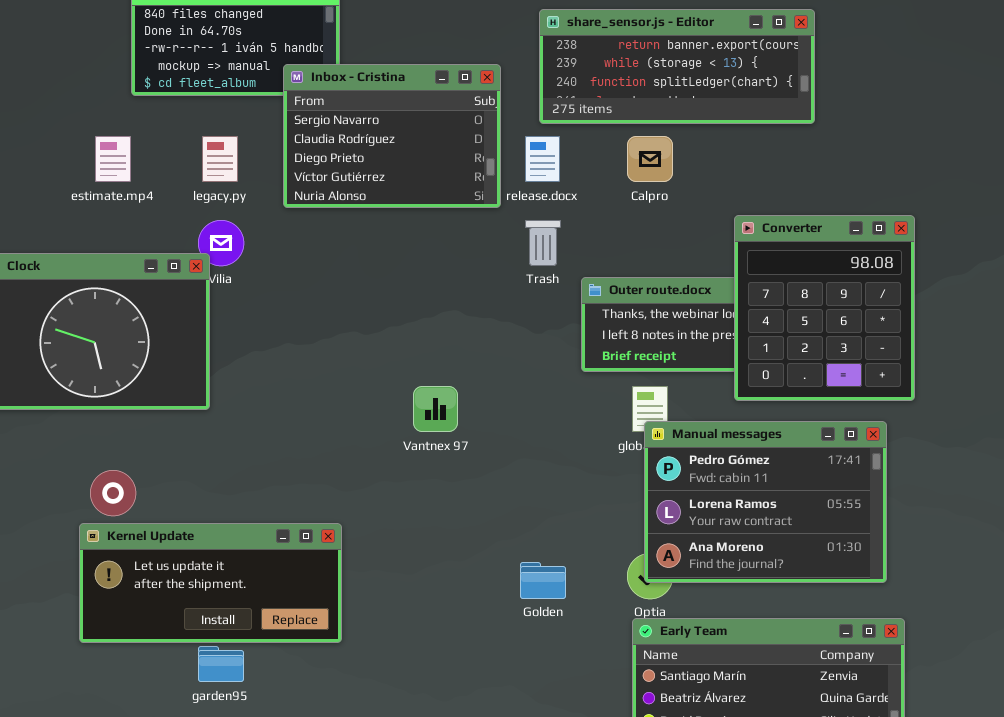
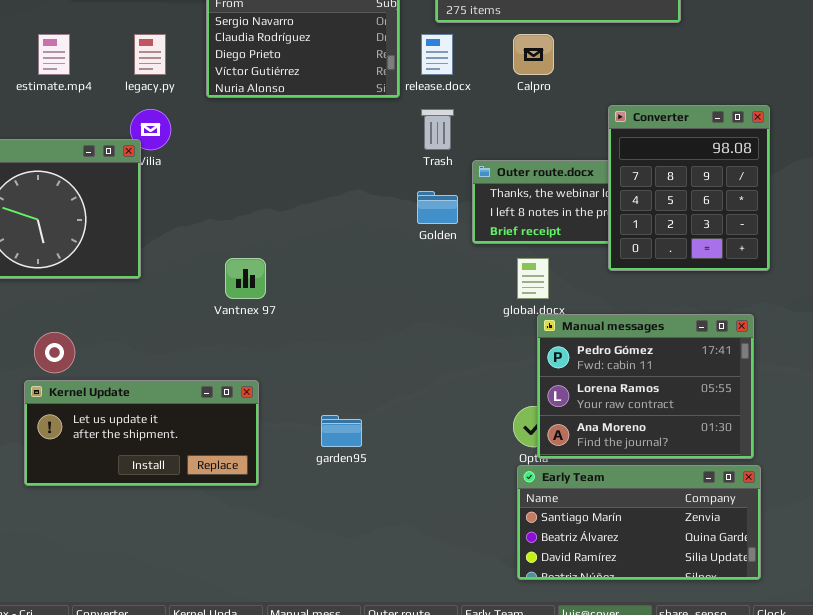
Vantnex 97: [413,386,458,432] -> [225,258,266,299], moved
Manual messages: [644,421,887,583] -> [537,314,754,459], moved
Golden: [520,562,566,599] -> [417,191,458,224], moved
garden95: [198,646,244,682] -> [321,415,362,447], moved

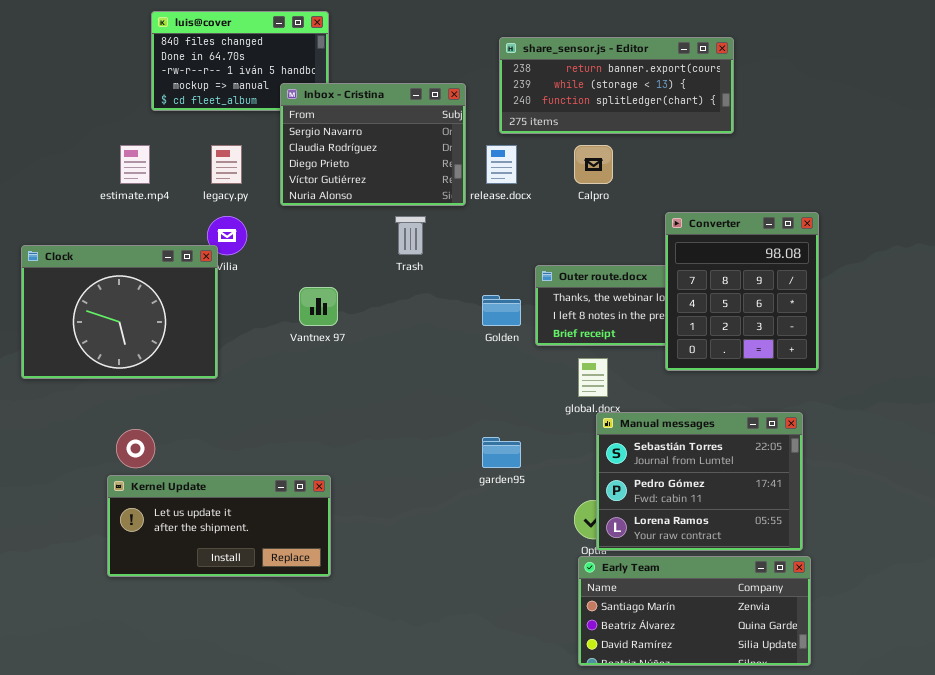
Trash: [421,109,454,150] -> [395,216,426,255], moved
Vantnex 97: [225,258,266,299] -> [299,287,338,326], moved
Manual messages: [537,314,754,459] -> [596,412,803,551], scrolled up 1 row
garden95: [321,415,362,447] -> [482,437,521,468], moved

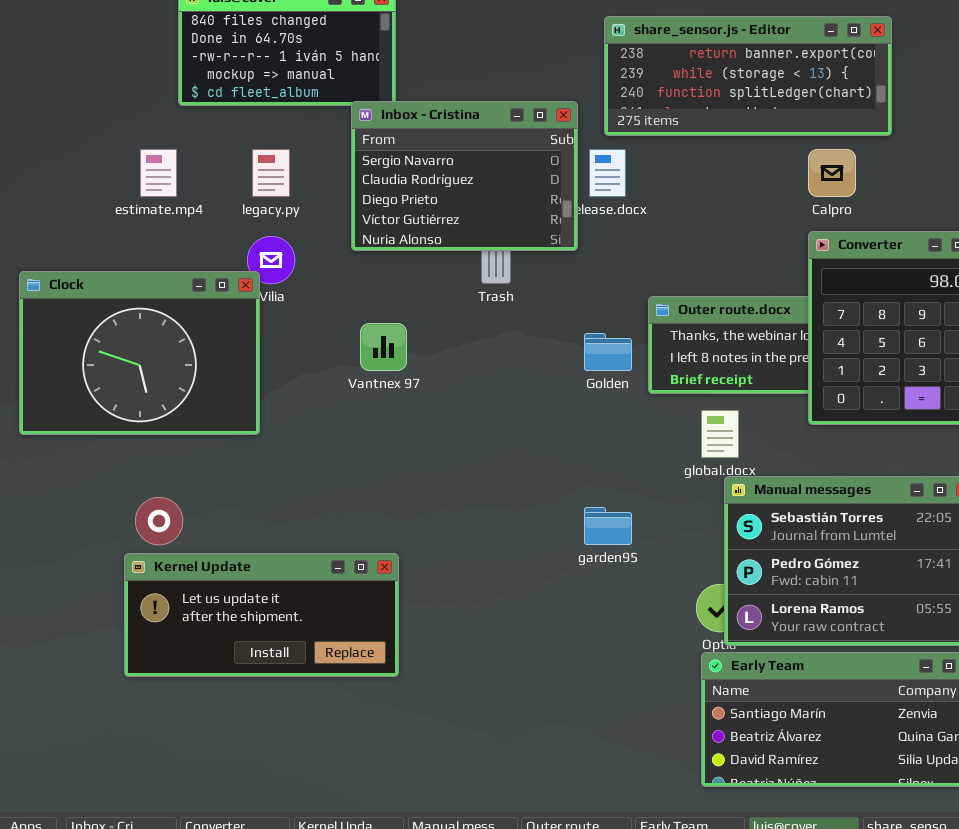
Inbox - Cristina: [280,83,466,206] -> [351,101,578,251], moved
Calpro: [574,145,613,184] -> [808,149,856,197], moved

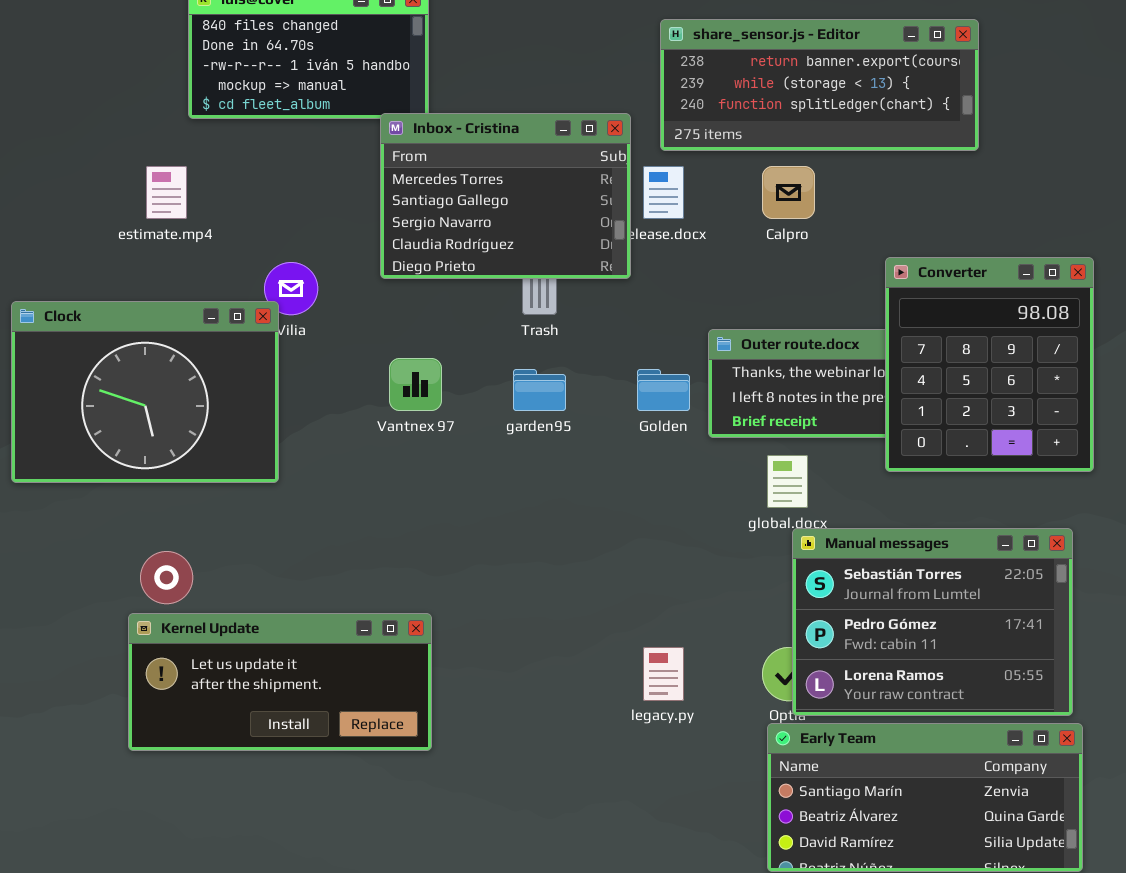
Inbox - Cristina: [351,101,578,251] -> [380,113,631,279], scrolled up 2 rows
legacy.py: [252,149,290,197] -> [643,647,684,701], moved
Calpro: [808,149,856,197] -> [762,166,815,219], moved
garden95: [584,507,632,545] -> [513,369,566,411], moved

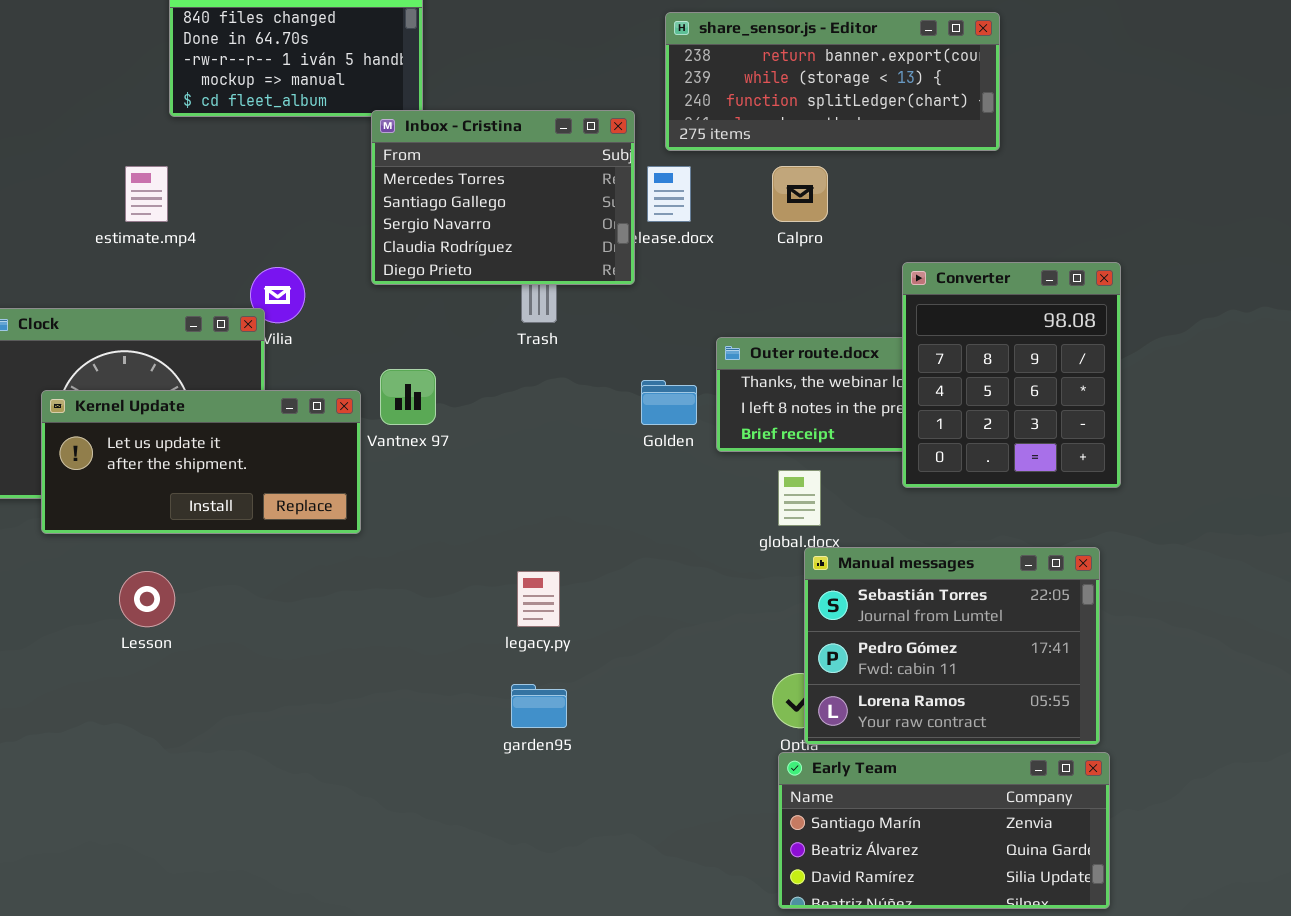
garden95: [513,369,566,411] -> [511,684,567,728], moved
Kernel Update: [128,613,432,751] -> [41,390,361,534], moved
legacy.py: [643,647,684,701] -> [517,571,560,627], moved

